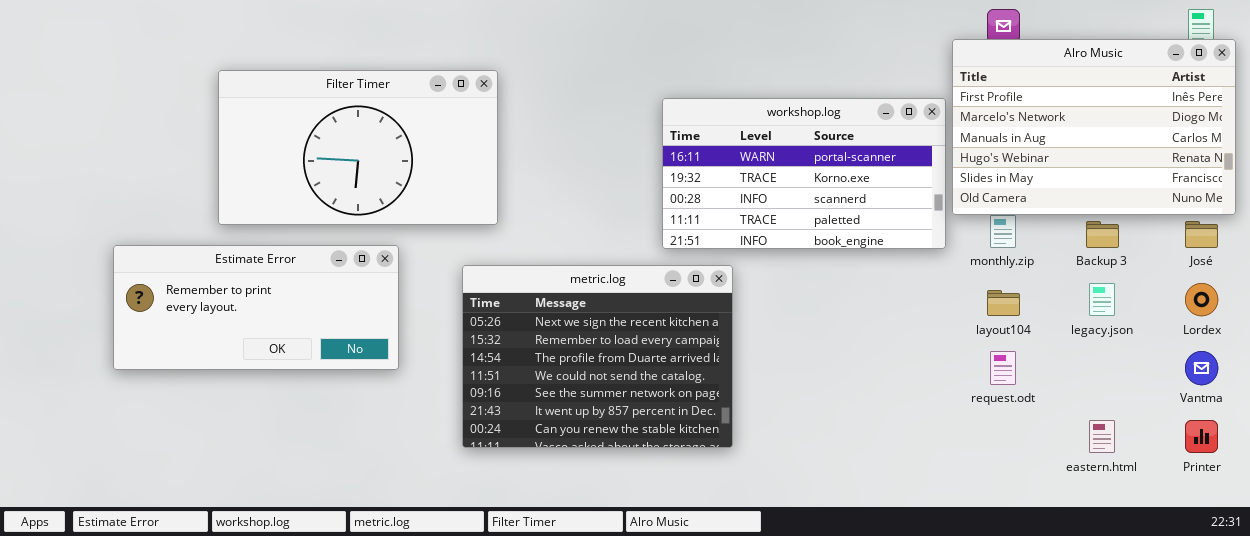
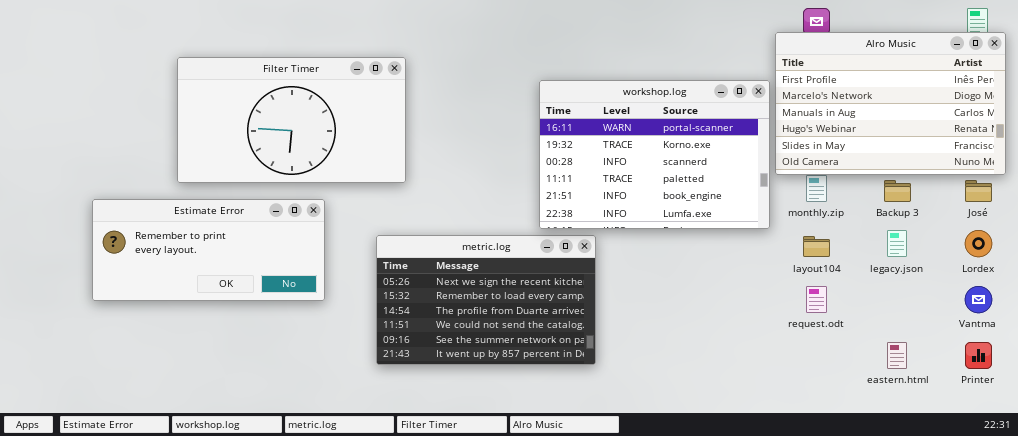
workshop.log: [662,98,946,249] -> [539,80,770,229], resized
metric.log: [462,265,733,448] -> [376,235,596,365], resized

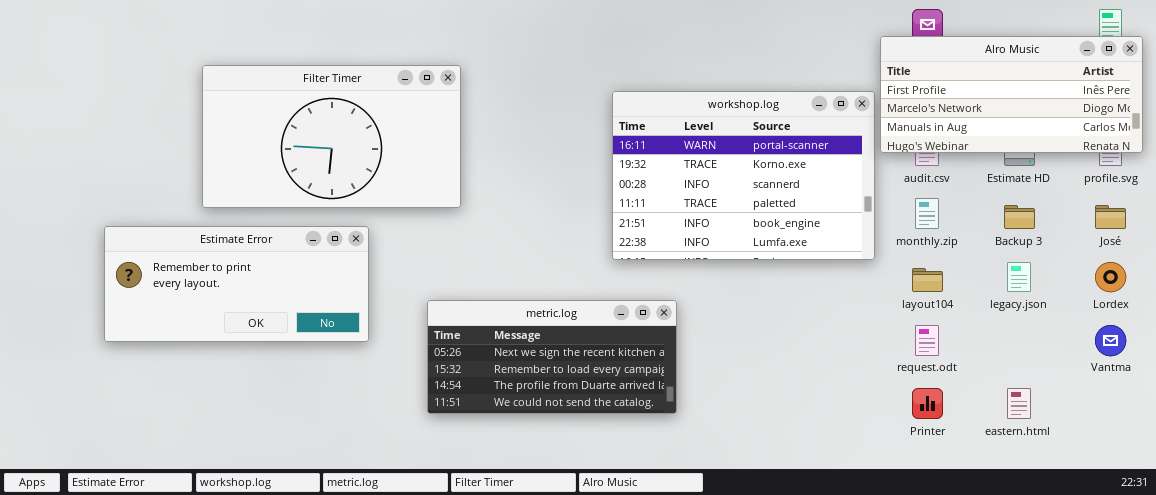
Alro Music: [775,32,1006,175] -> [880,36,1143,153], resized
metric.log: [376,235,596,365] -> [427,300,677,414], resized
Printer: [965,342,992,369] -> [912,388,943,419], moved

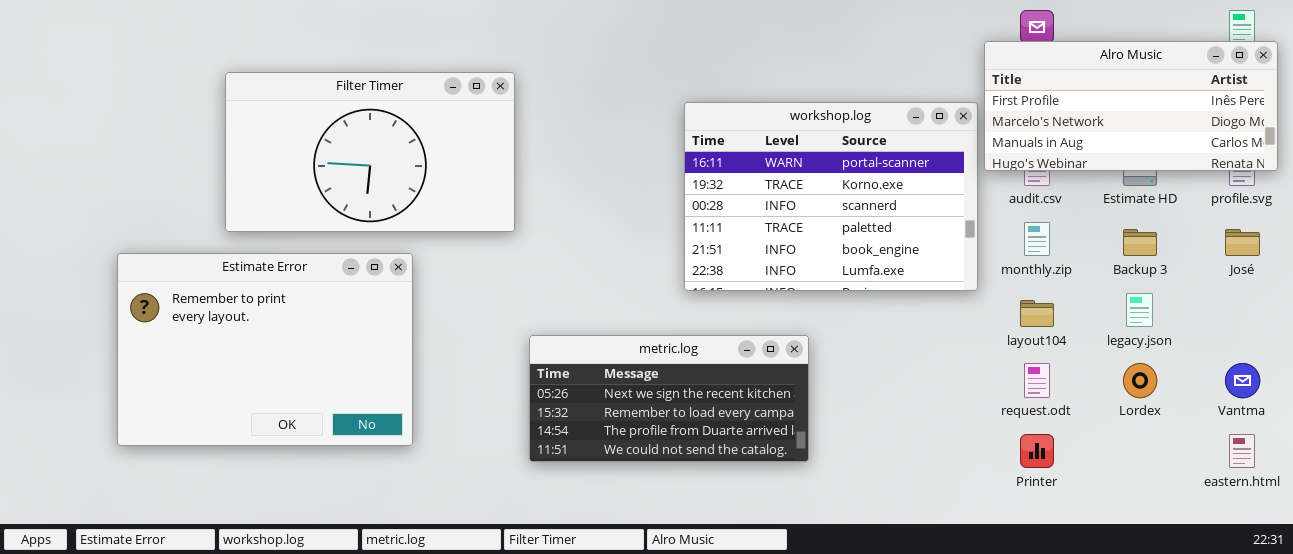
Estimate Error: [104,226,369,342] -> [117,253,413,446], resized
Lordex: [1095,262,1126,292] -> [1123,363,1157,398], moved
metric.log: [427,300,677,414] -> [529,335,809,462], moved
eastern.html: [1007,388,1031,419] -> [1229,434,1255,468], moved

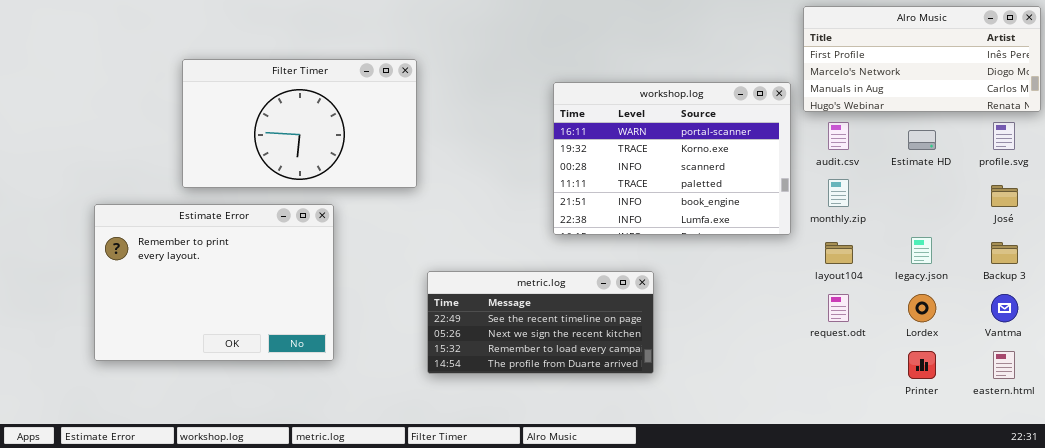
Alro Music: [984,41,1278,171] -> [803,6,1041,112], moved
Backup 3: [1123,229,1157,256] -> [991,242,1018,264], moved
metric.log: [529,335,809,462] -> [427,271,654,374], scrolled up 1 row
Printer: [1020,434,1054,468] -> [908,351,936,379], moved

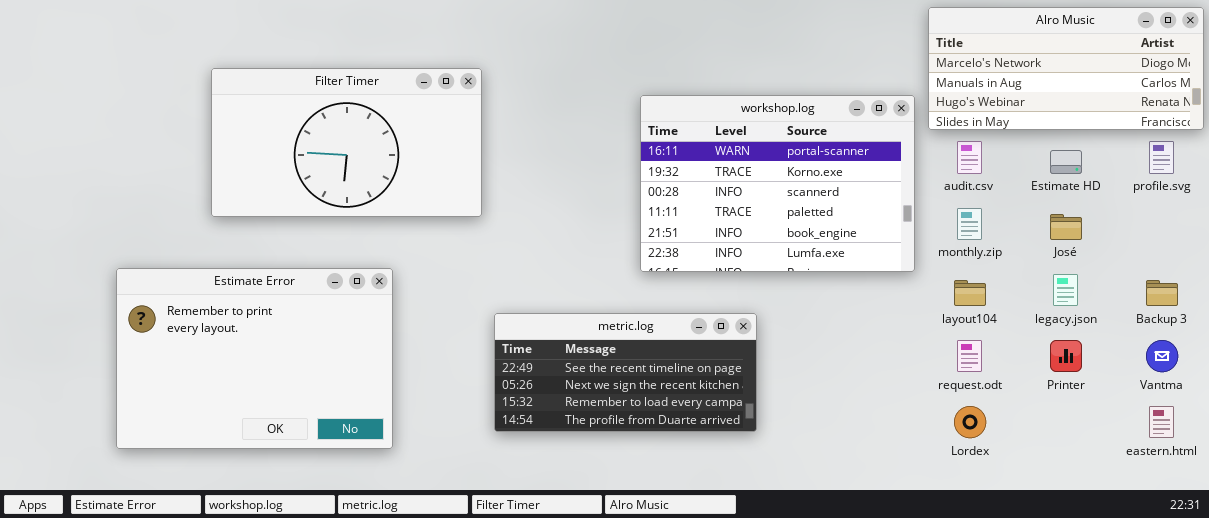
Alro Music: [803,6,1041,112] -> [928,7,1204,130], scrolled down 1 row
José: [991,185,1018,207] -> [1050,214,1082,240], moved
Estimate Error: [94,204,334,361] -> [116,268,393,449], moved
Lordex: [908,294,936,322] -> [954,406,986,438], moved
Printer: [908,351,936,379] -> [1050,340,1082,372], moved

